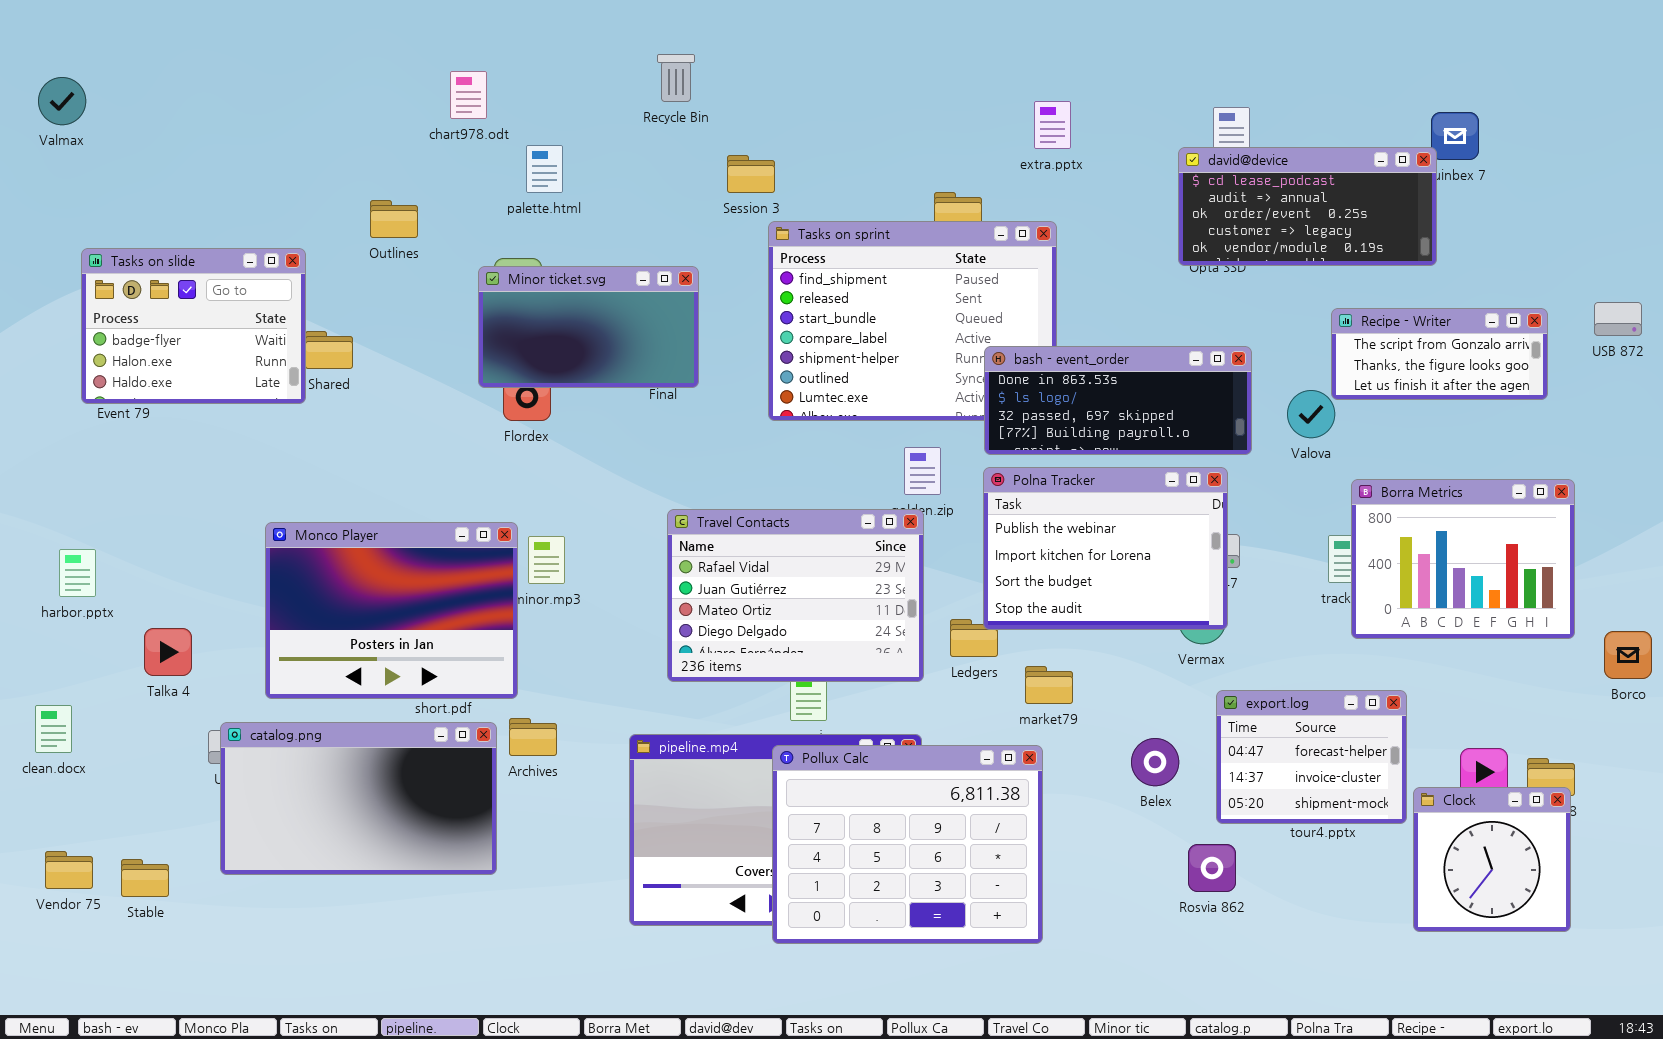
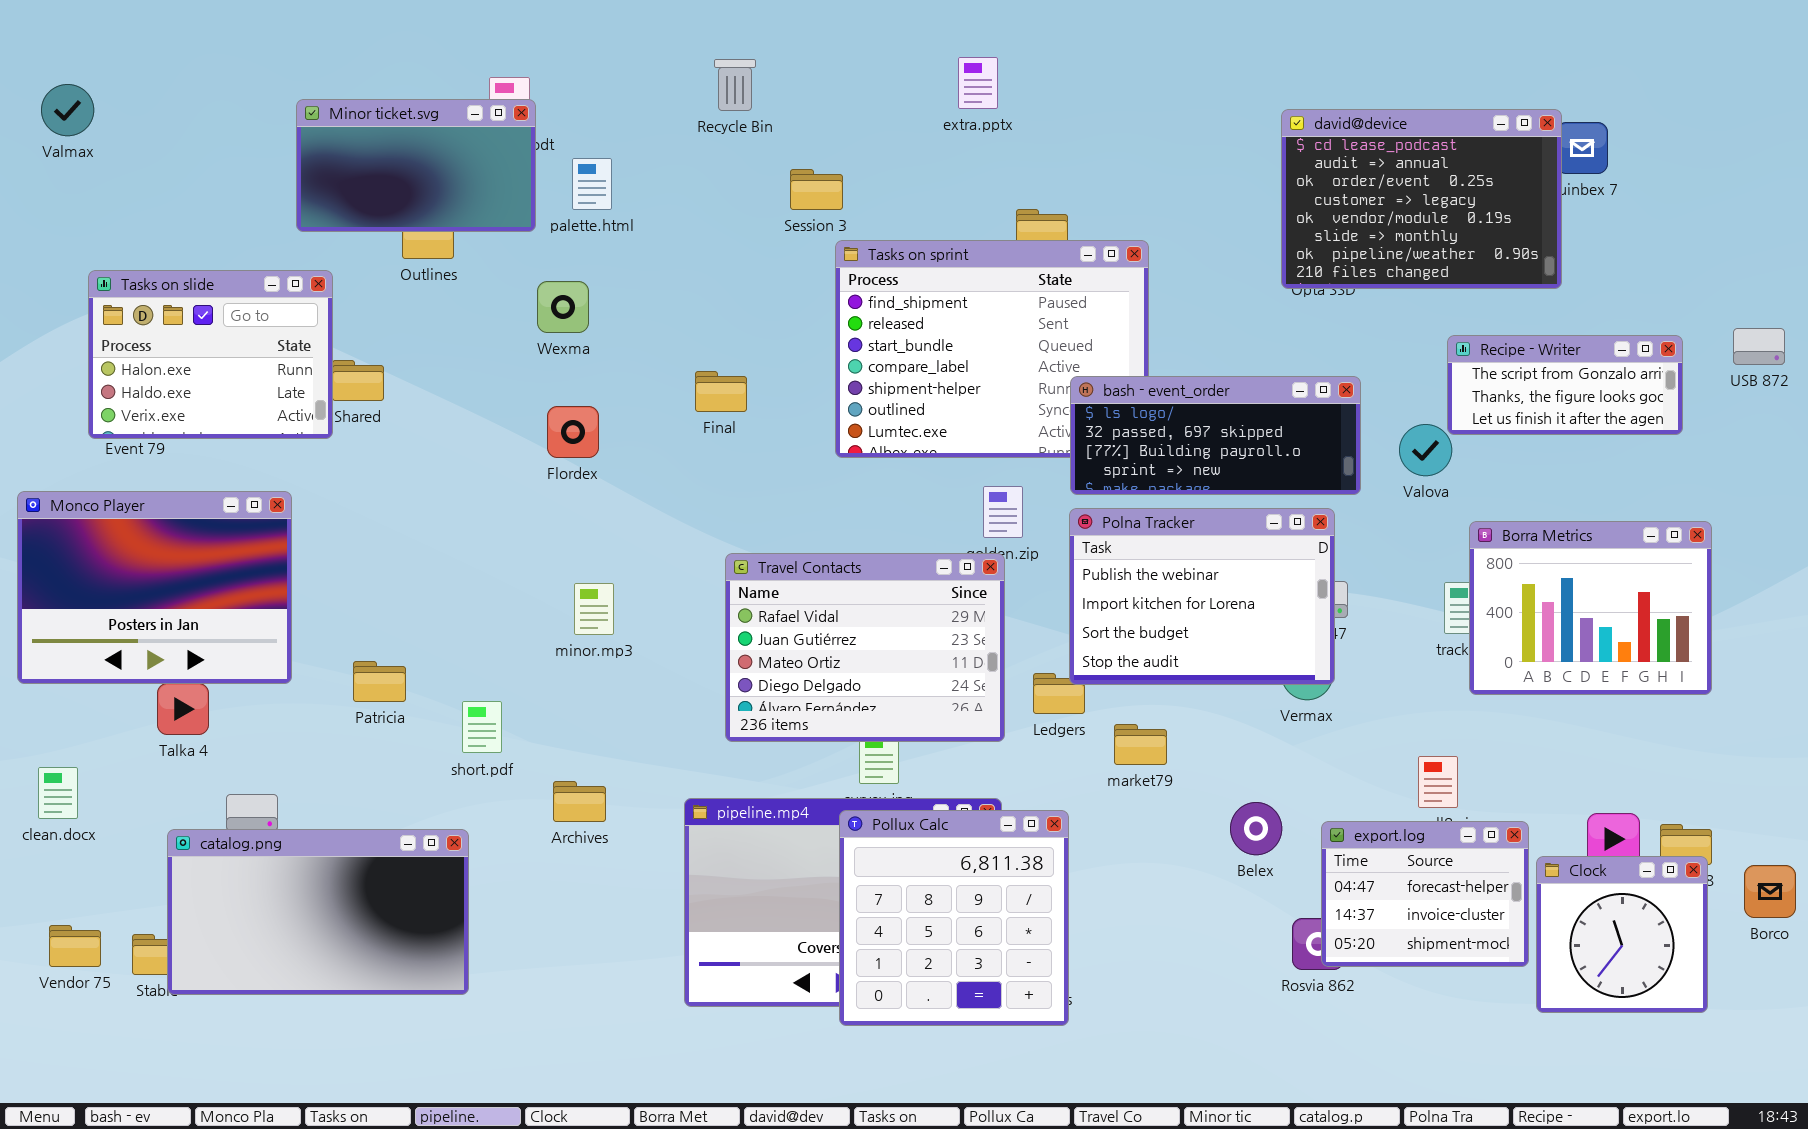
extra.pptx: [1034,101,1071,149] -> [958,57,998,109], moved
david@device: [1178,147,1437,266] -> [1281,109,1562,289], resized
Tasks on slide: [81,248,306,404] -> [88,270,333,439], scrolled down 1 row
Minor ticket.svg: [478,266,699,388] -> [296,99,536,232], moved
bash - event_order: [984,346,1252,455] -> [1070,376,1361,495], scrolled down 1 row
Monco Player: [265,522,518,699] -> [17,491,292,684], moved
Borco: [1604,631,1652,679] -> [1744,865,1796,918], moved
export.log: [1216,690,1407,824] -> [1321,821,1529,967], moved
catalog.png: [220,722,497,875] -> [167,829,469,995], moved
Pollux Calc: [772,745,1043,944] -> [839,810,1069,1026], resized

